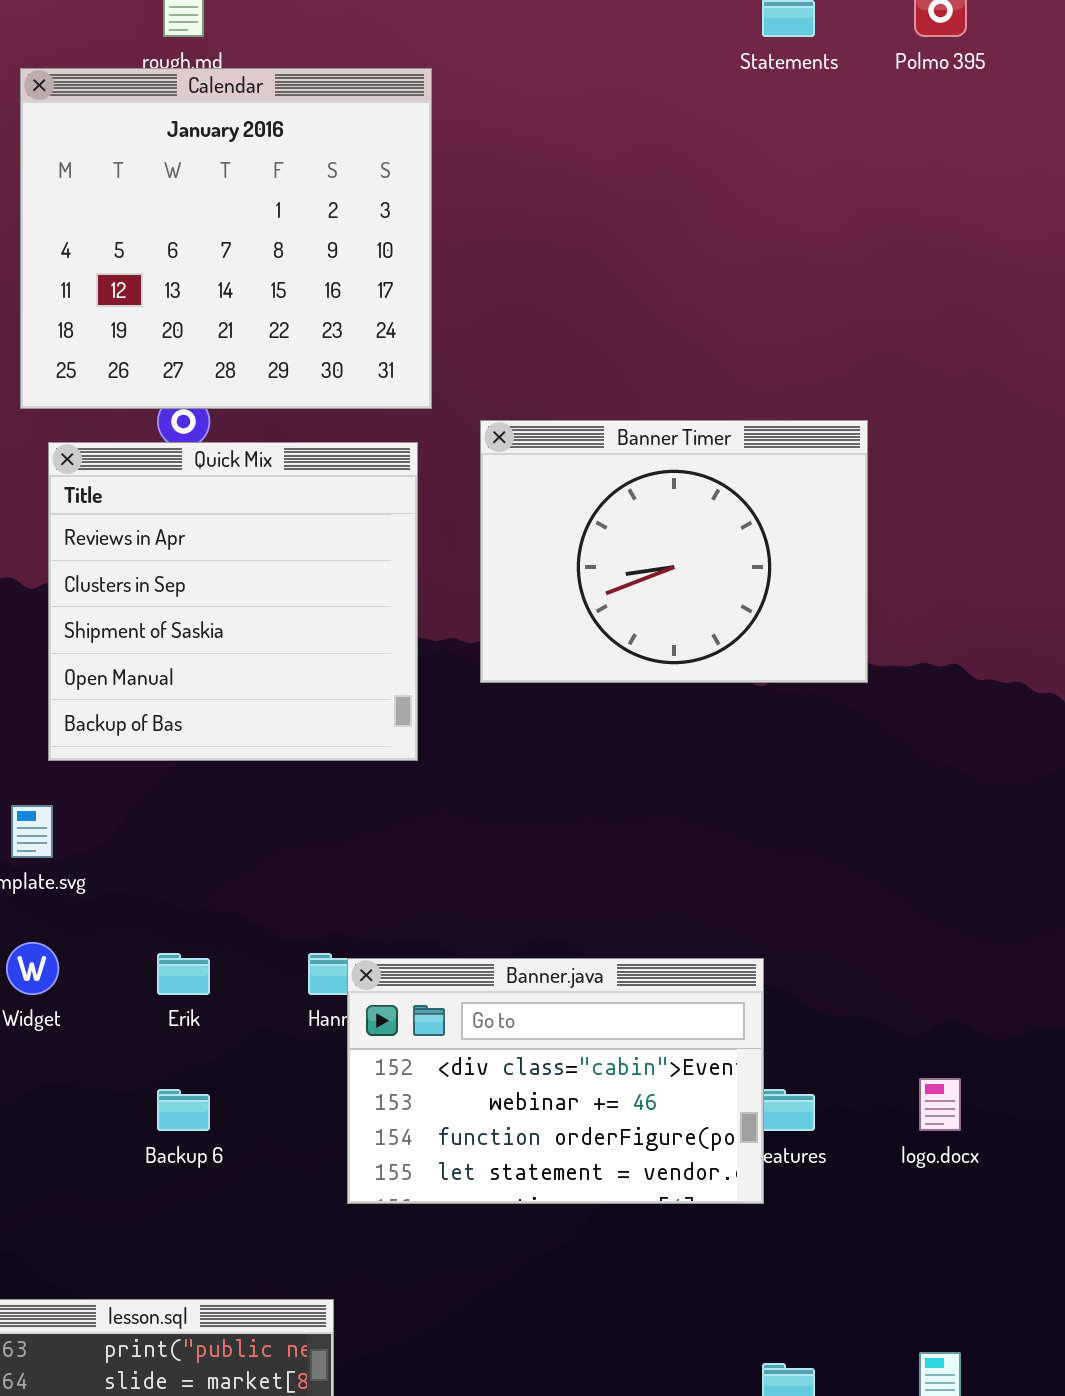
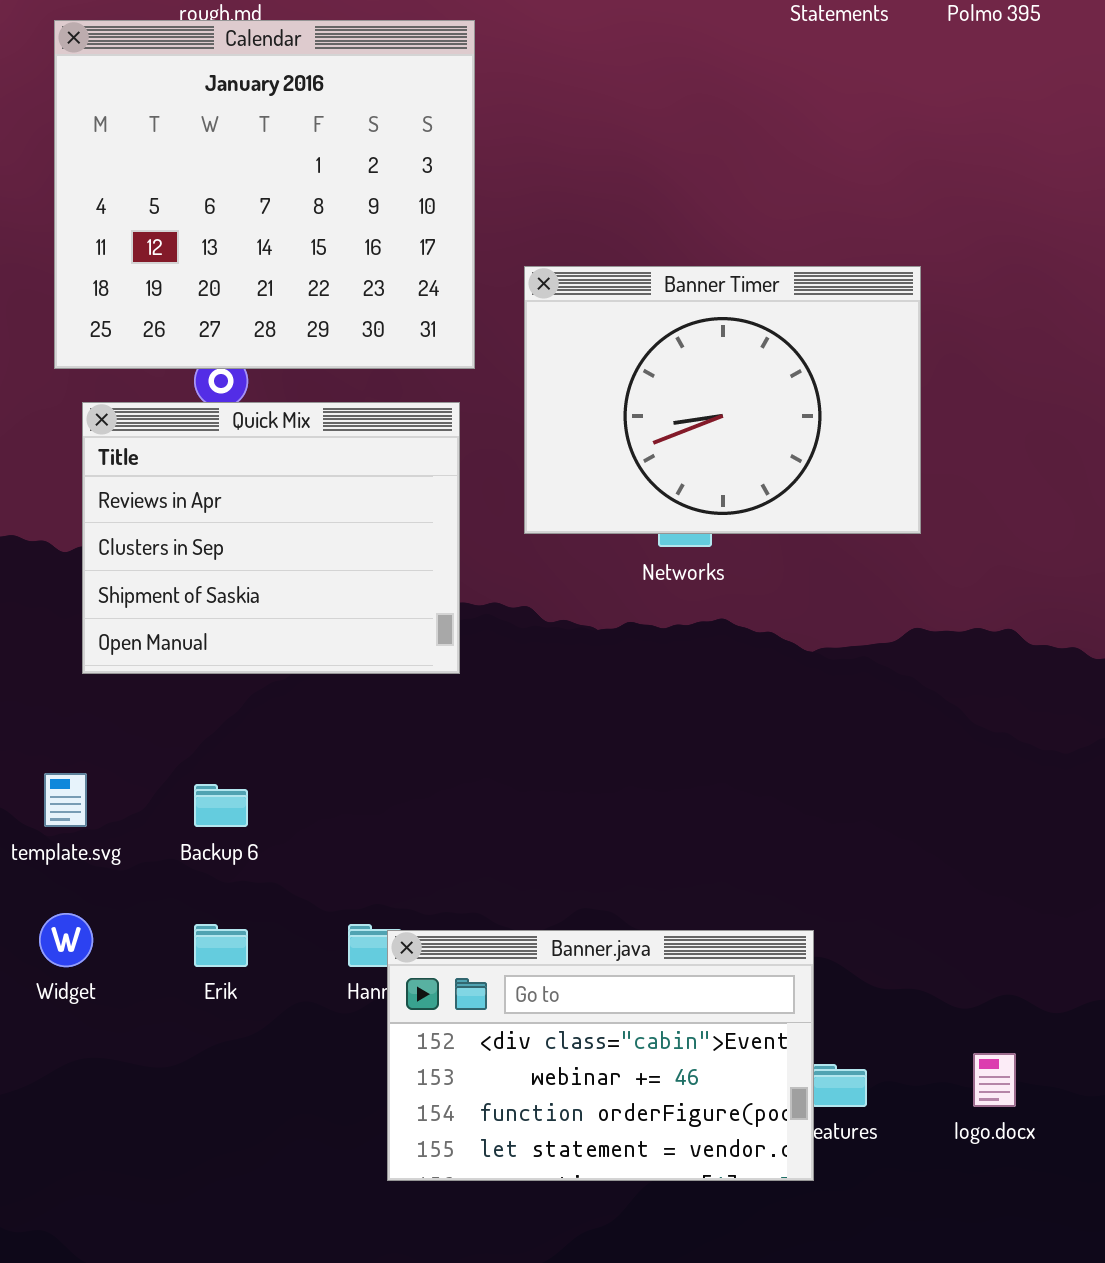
Banner Timer: [480,420,868,683] -> [524,266,921,534], moved
Quick Mix: [48,442,418,761] -> [82,402,460,674], resized
Backup 6: [157,1089,210,1131] -> [194,784,248,827], moved

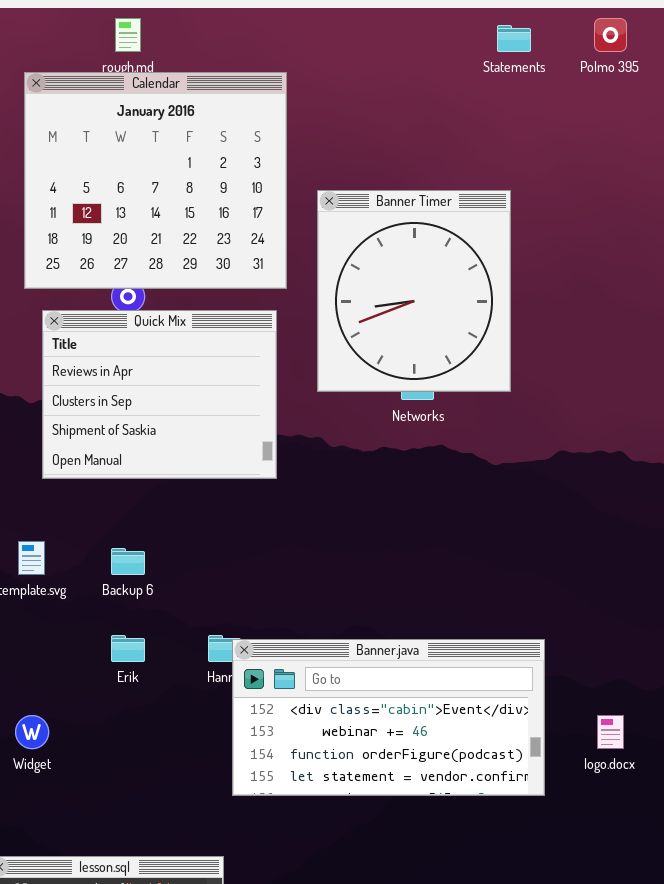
Banner Timer: [524,266,921,534] -> [317,190,511,392], resized
Widget: [39,913,93,967] -> [15,715,49,749], moved
Banner.java: [387,930,814,1181] -> [232,639,545,796], resized

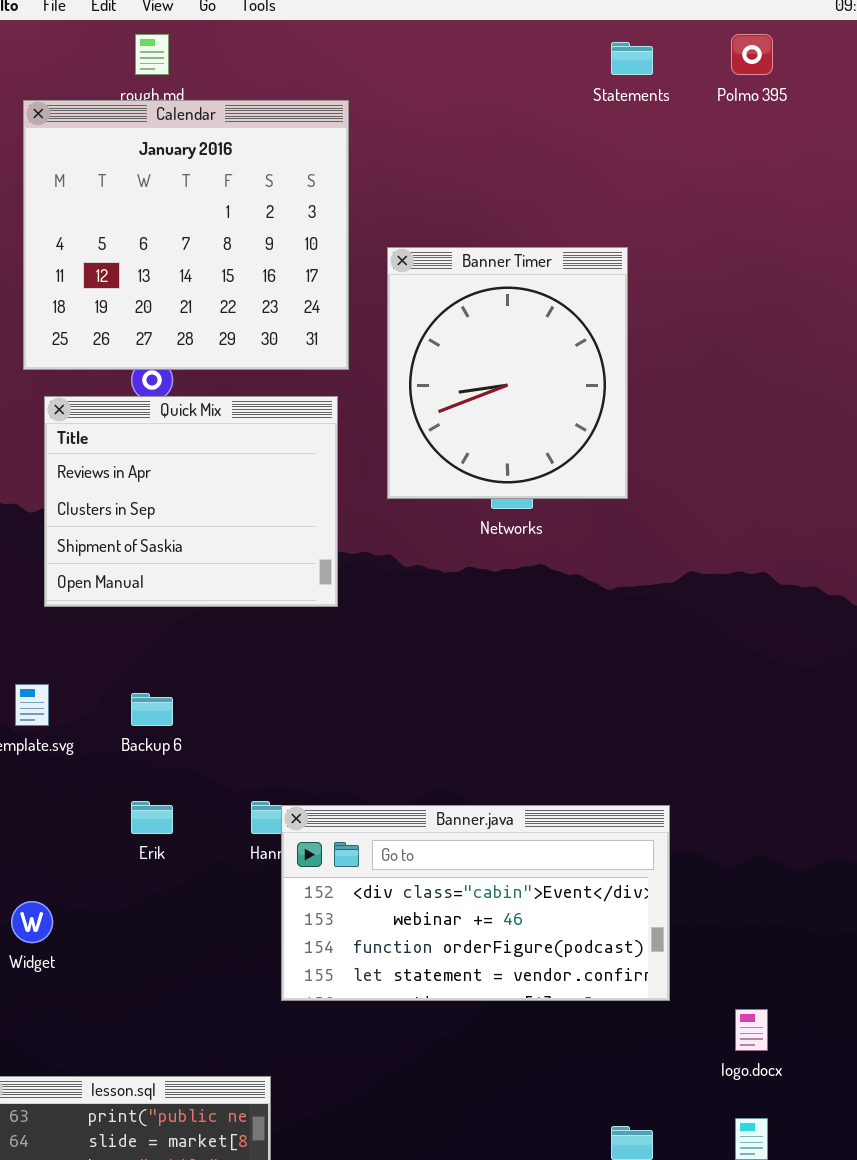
logo.docx: [597,715,624,749] -> [735,1009,768,1051], moved

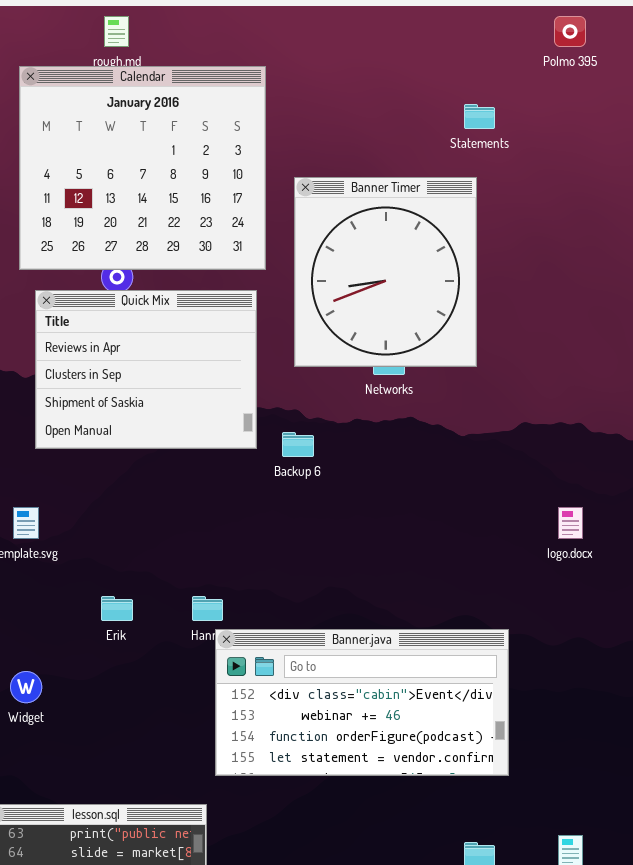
Statements: [611,42,653,75] -> [464,104,495,129], moved
Backup 6: [131,693,173,726] -> [282,432,314,457], moved
Banner.java: [281,805,670,1001] -> [215,629,509,776], moved
logo.docx: [735,1009,768,1051] -> [558,507,583,539], moved

